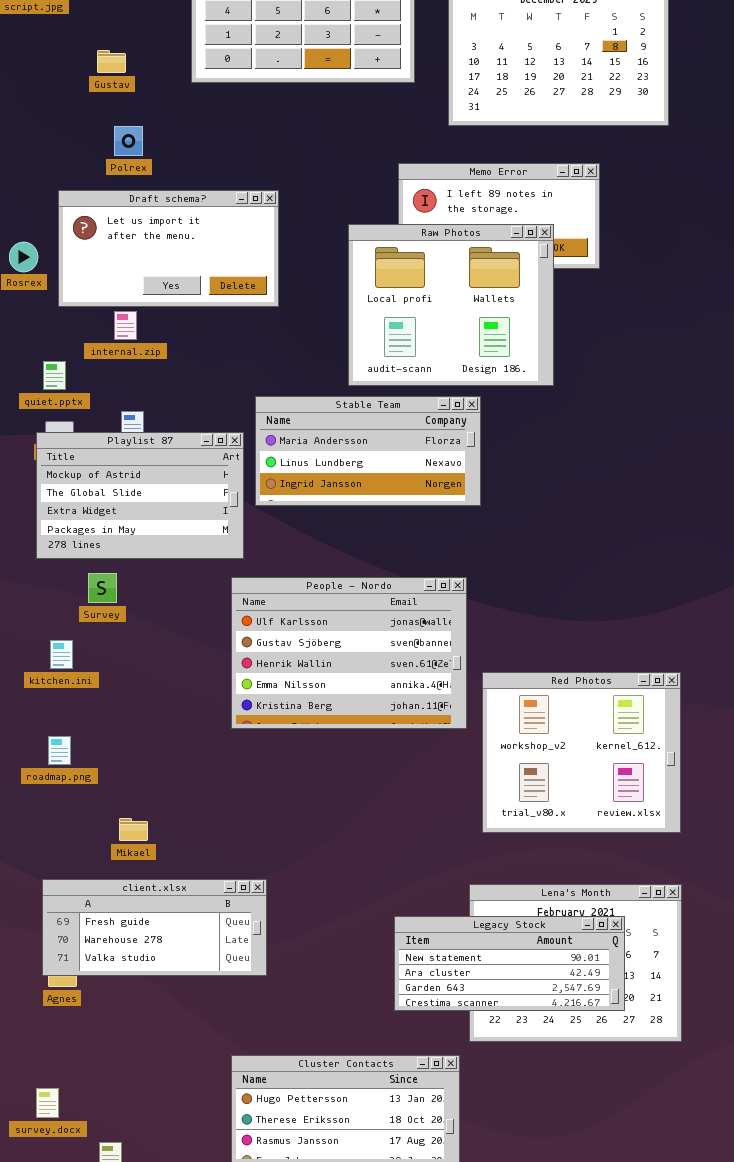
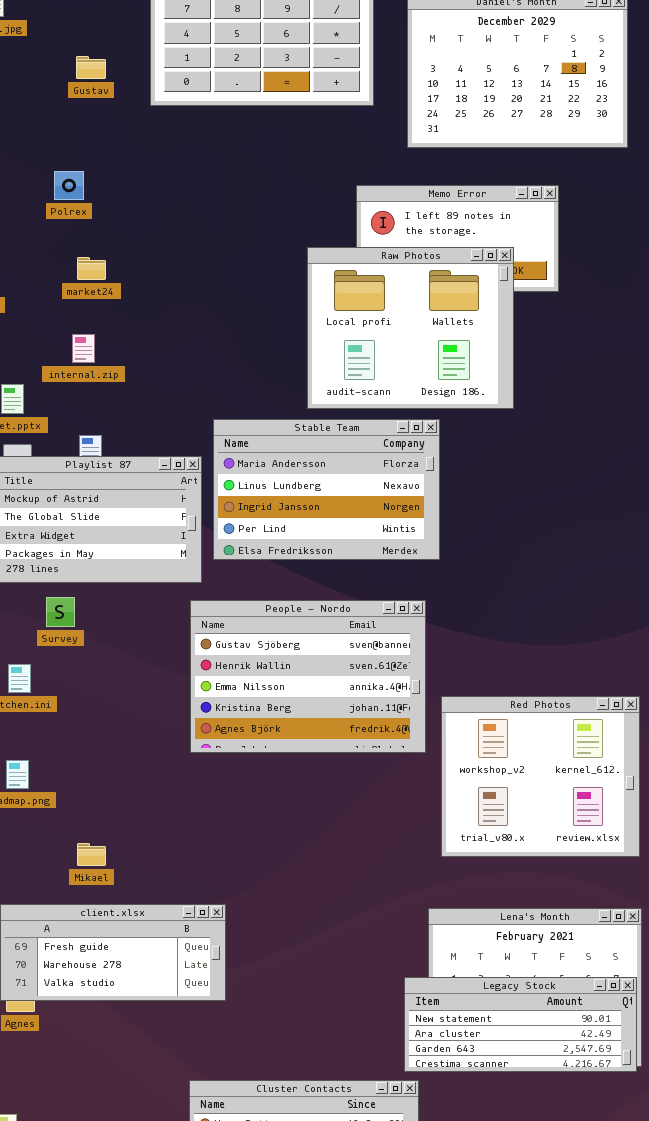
Gustav: [97,50,126,73] -> [76,56,106,79], moved
Polrex: [114,126,143,156] -> [54,171,84,200], moved
Draft schema?: [58,190,279,307] -> none, closed
Stable Team: [255,396,481,506] -> [213,419,440,560], resized
People - Nordo: [231,577,467,729] -> [190,600,426,753], scrolled down 1 row
Legacy Stock: [394,916,625,1011] -> [404,977,637,1072], moved

